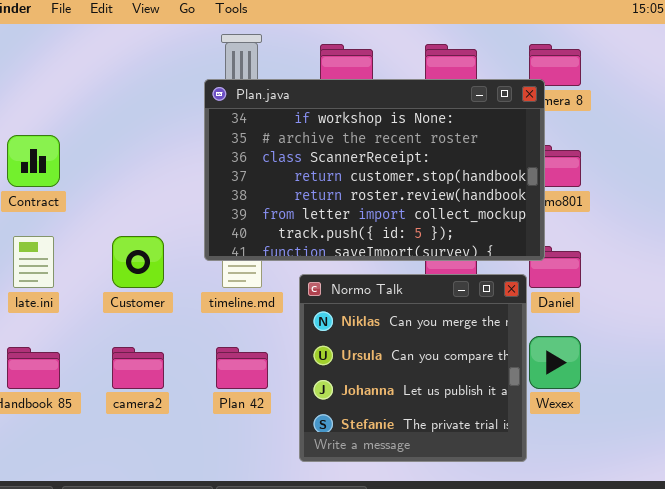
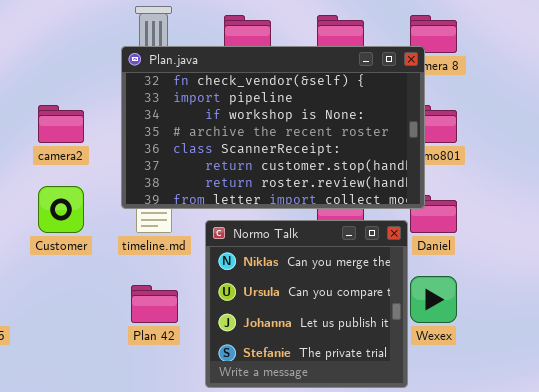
Plan.java: [204,79,545,261] -> [121,46,425,209], scrolled up 2 rows
camera2: [112,347,164,389] -> [38,105,84,143], moved

